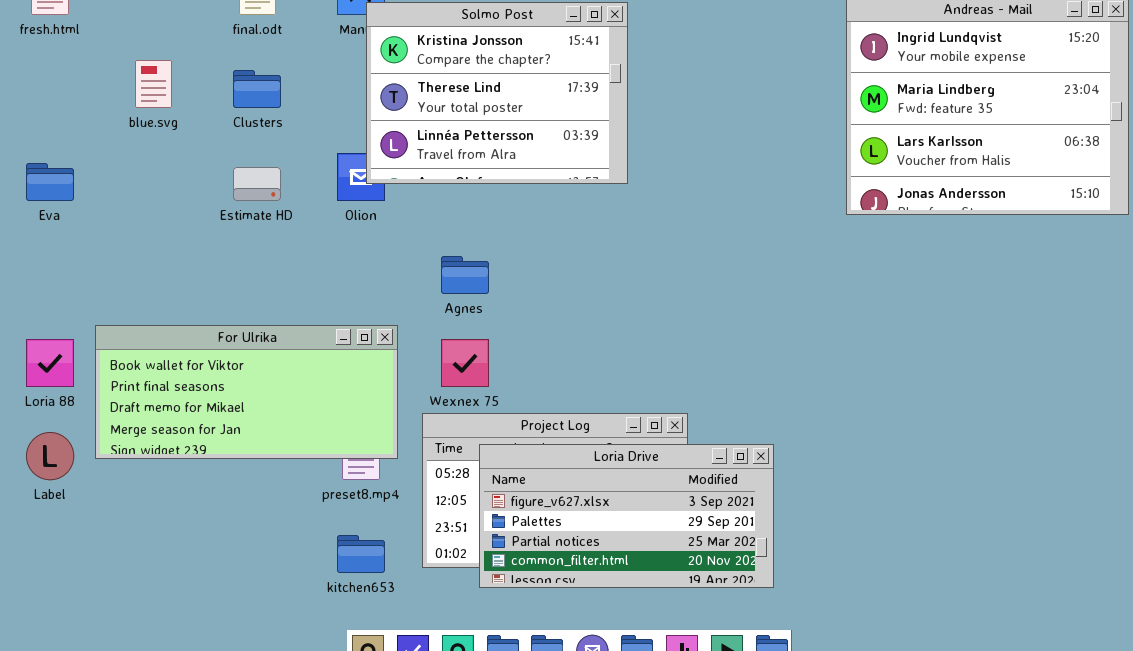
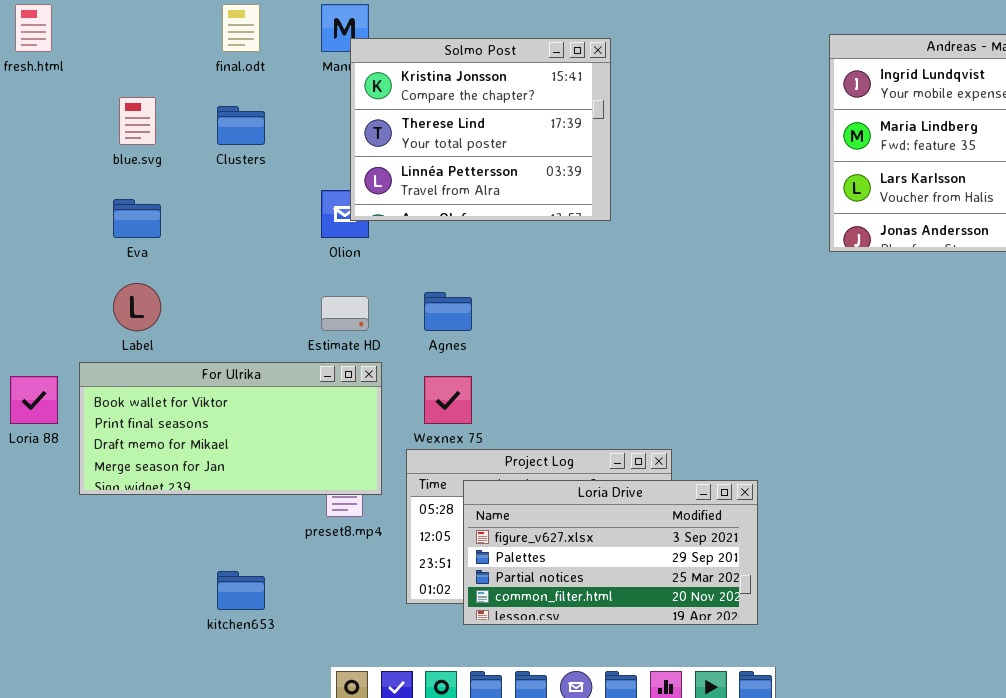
Eva: [26,163,74,201] -> [113,199,161,238], moved
Estimate HD: [233,167,281,201] -> [321,296,369,331], moved
Label: [26,432,74,480] -> [113,283,161,331], moved
kitchen653: [337,535,385,573] -> [217,571,265,610], moved

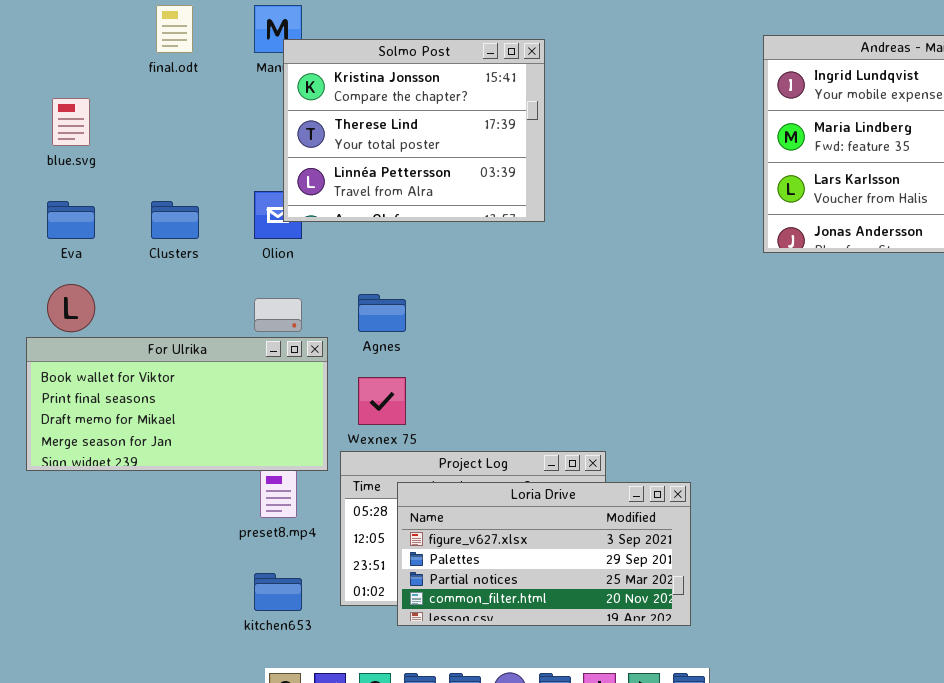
Clusters: [217,106,265,145] -> [151,201,199,239], moved
For Ulrika: [79,362,382,495] -> [26,337,328,471], moved
kitchen653: [217,571,265,610] -> [254,573,302,611], moved

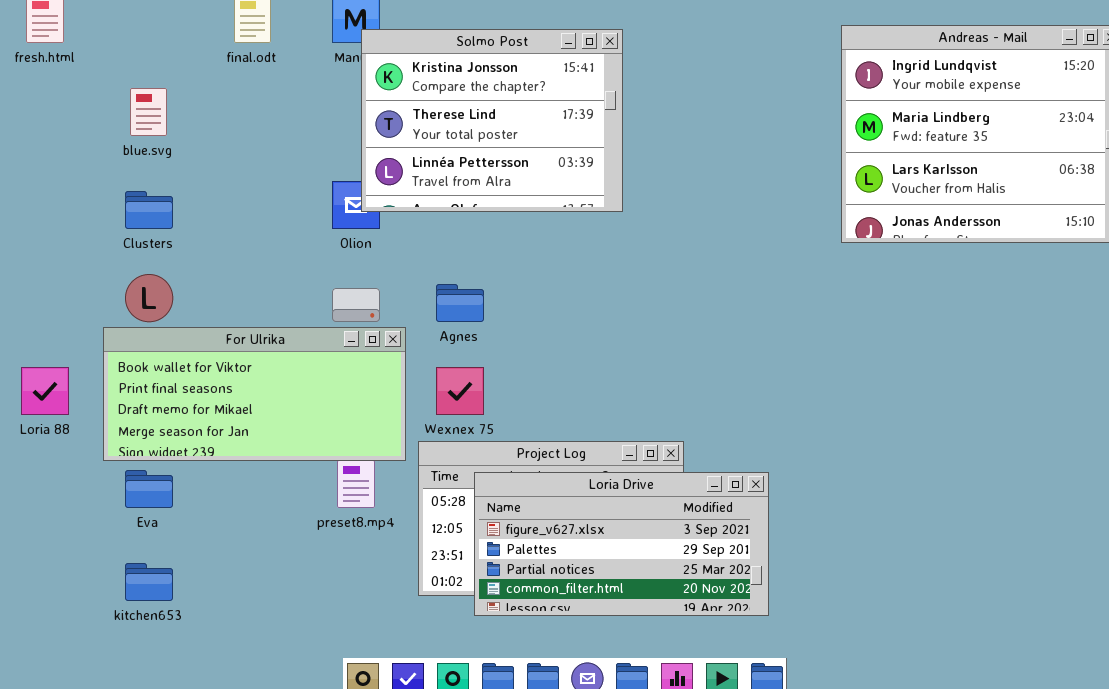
Eva: [47,201,95,239] -> [125,470,173,508], moved
Clusters: [151,201,199,239] -> [125,191,173,229], moved
kitchen653: [254,573,302,611] -> [125,563,173,601], moved

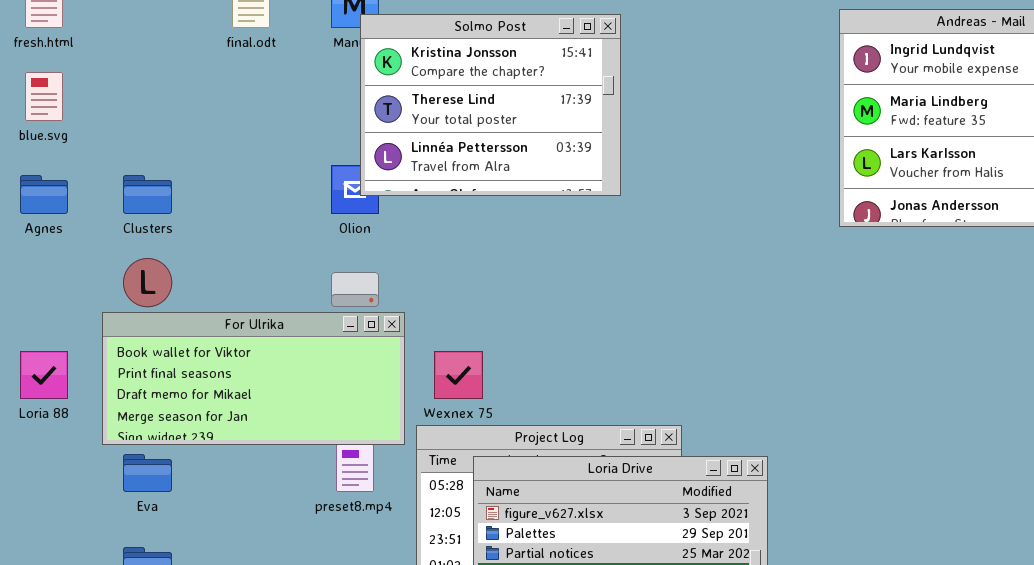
blue.svg: [130,88,167,136] -> [25,72,63,121], moved
Agnes: [436,284,484,322] -> [20,175,68,214], moved

